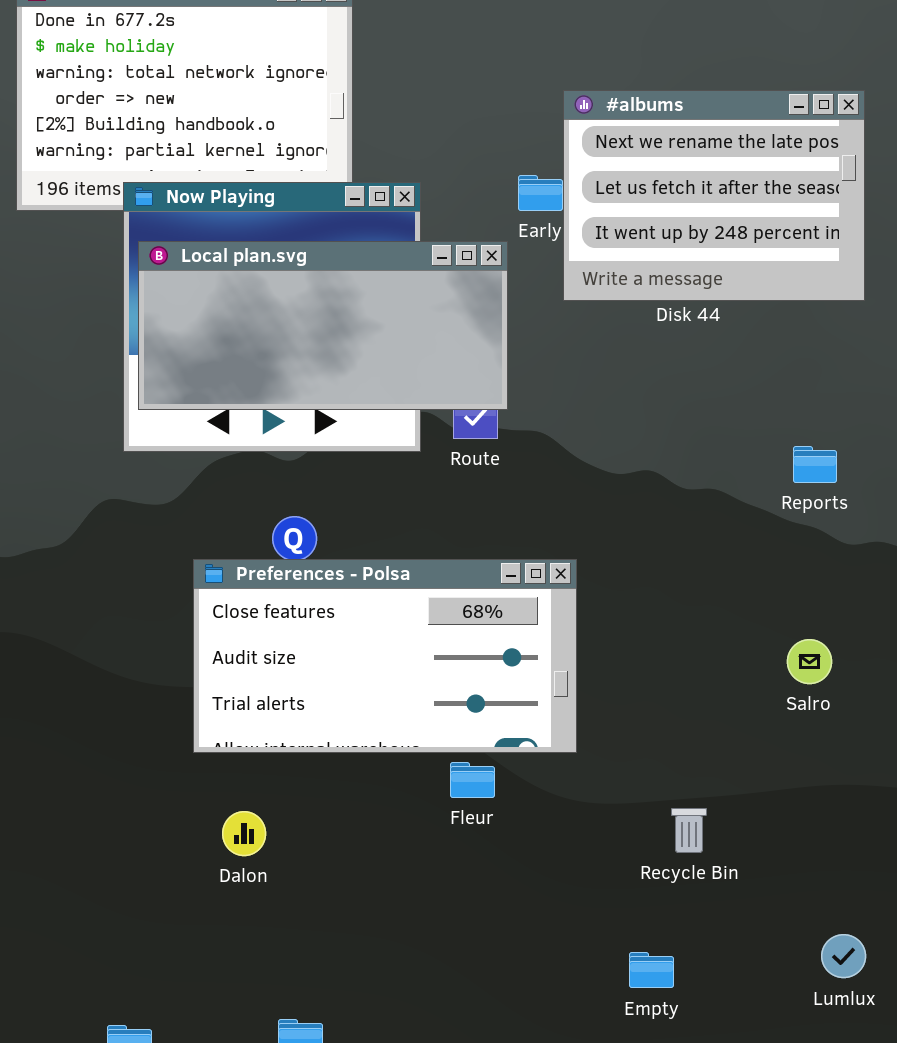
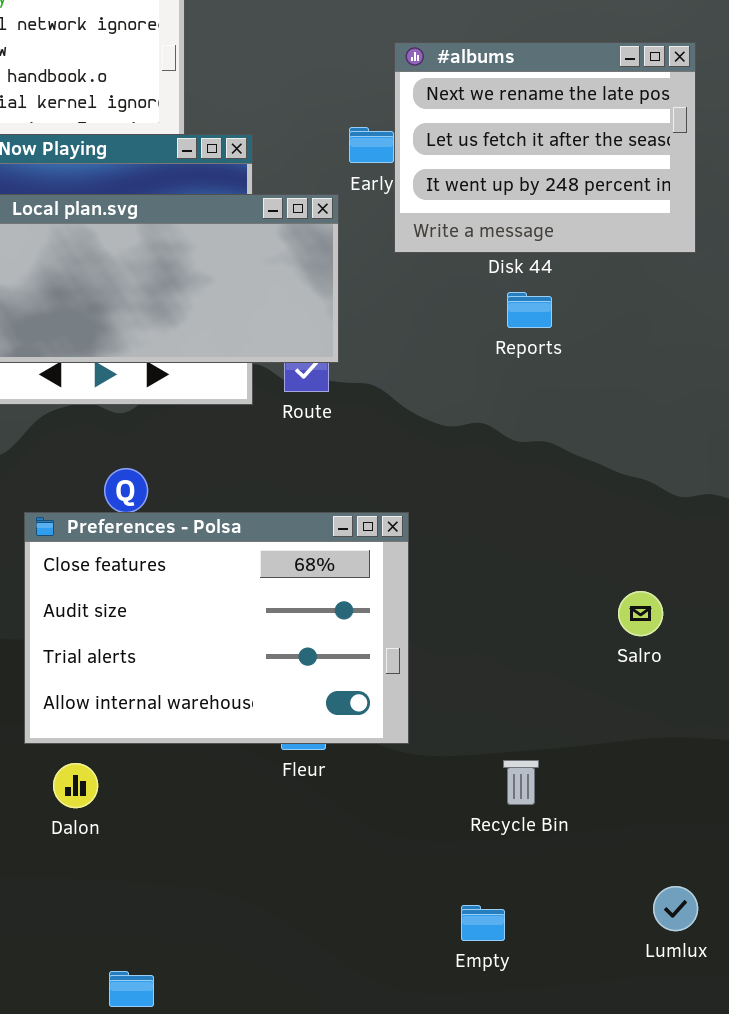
Reports: [793,446,837,483] -> [507,292,552,328], moved
Preferences - Polsa: [193,559,577,753] -> [24,512,409,744], resized

